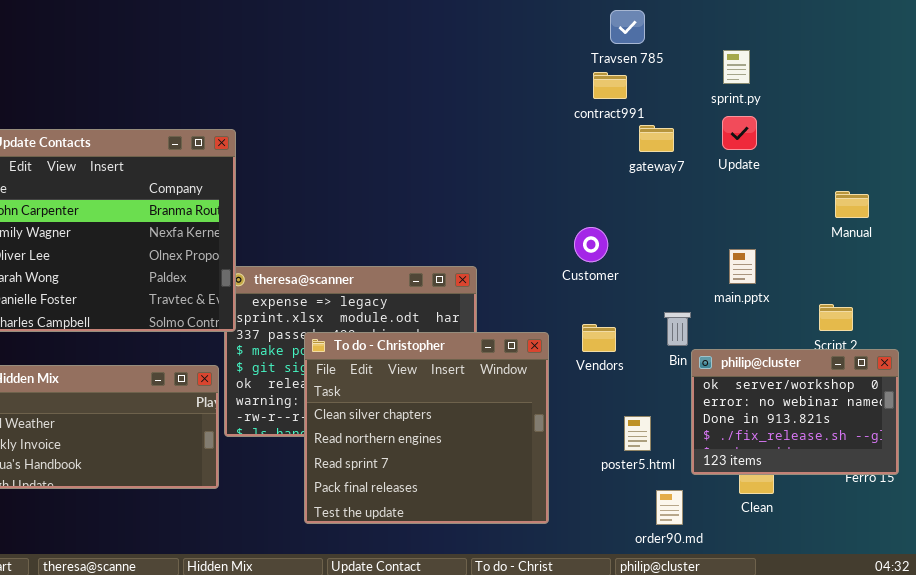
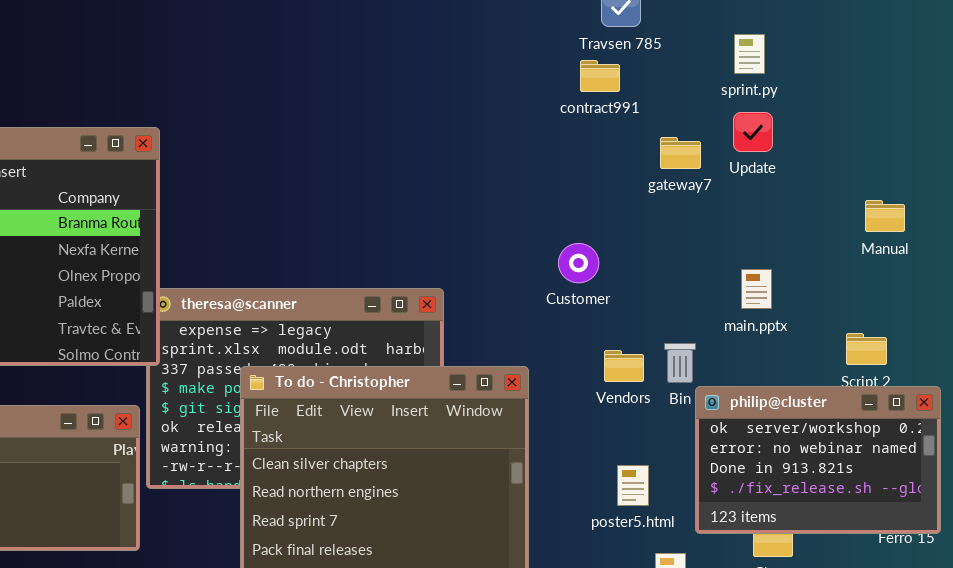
gateway7: [639,125,674,152] -> [660,137,701,169], moved
Vendors: [582,324,616,352] -> [604,350,644,382], moved

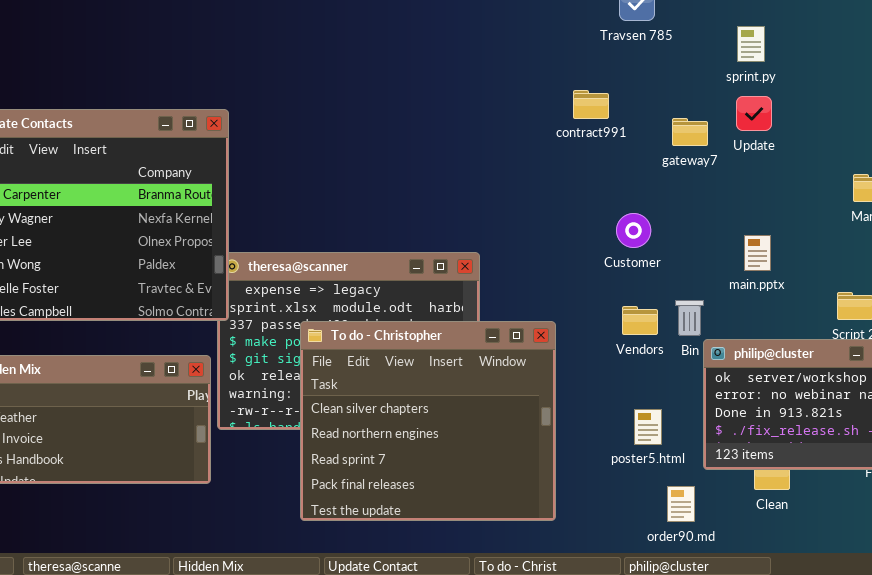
contract991: [580,60,620,92] -> [573,90,609,119], moved
Customer: [558,243,599,283] -> [616,213,651,248], moved

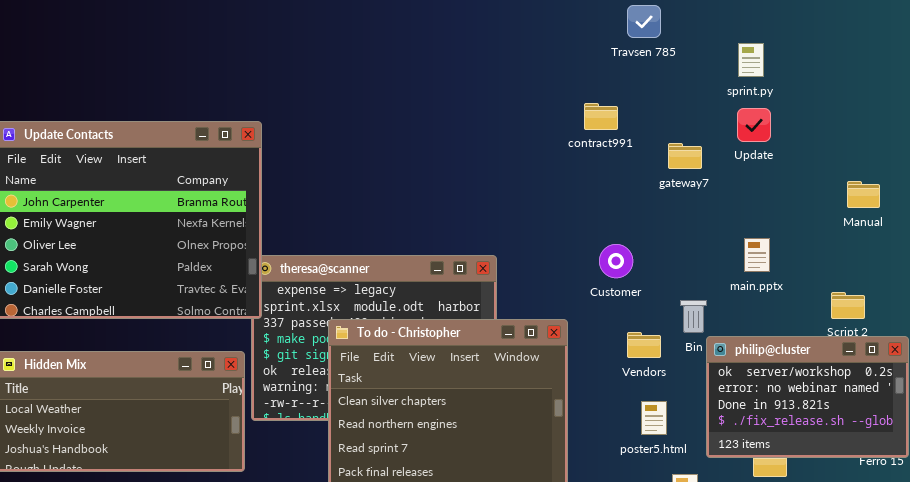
gateway7: [672,118,708,146] -> [668,143,702,169], moved
Customer: [616,213,651,248] -> [599,244,633,278], moved
Vendors: [622,306,658,335] -> [627,332,661,358], moved

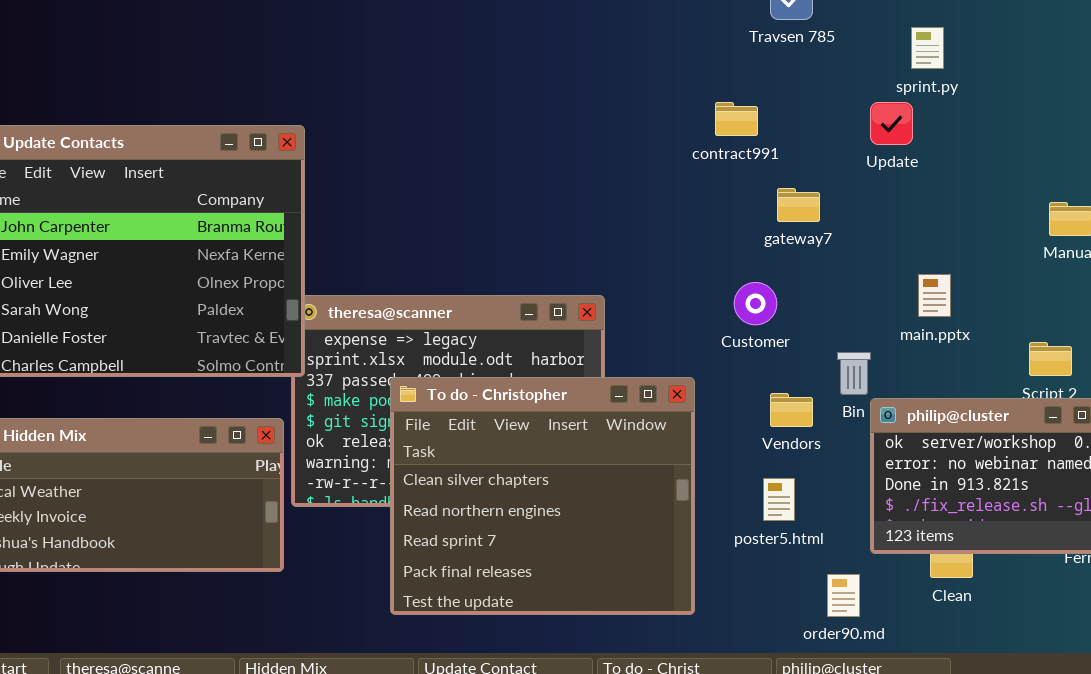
Update: [737,108,771,142] -> [870,102,913,145], moved
gateway7: [668,143,702,169] -> [777,188,820,222], moved
poster5.html: [641,401,667,435] -> [763,478,795,521], moved

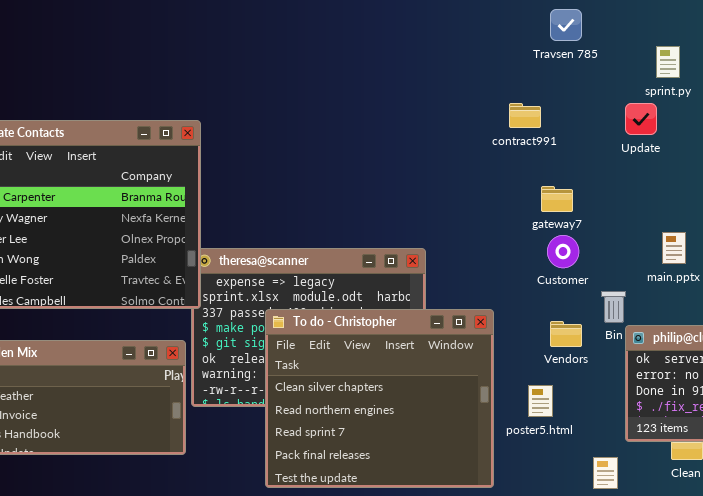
gateway7: [777,188,820,222] -> [541,186,573,212], moved
Customer: [734,282,777,325] -> [547,235,579,268], moved
poster5.html: [763,478,795,521] -> [528,385,553,417], moved

